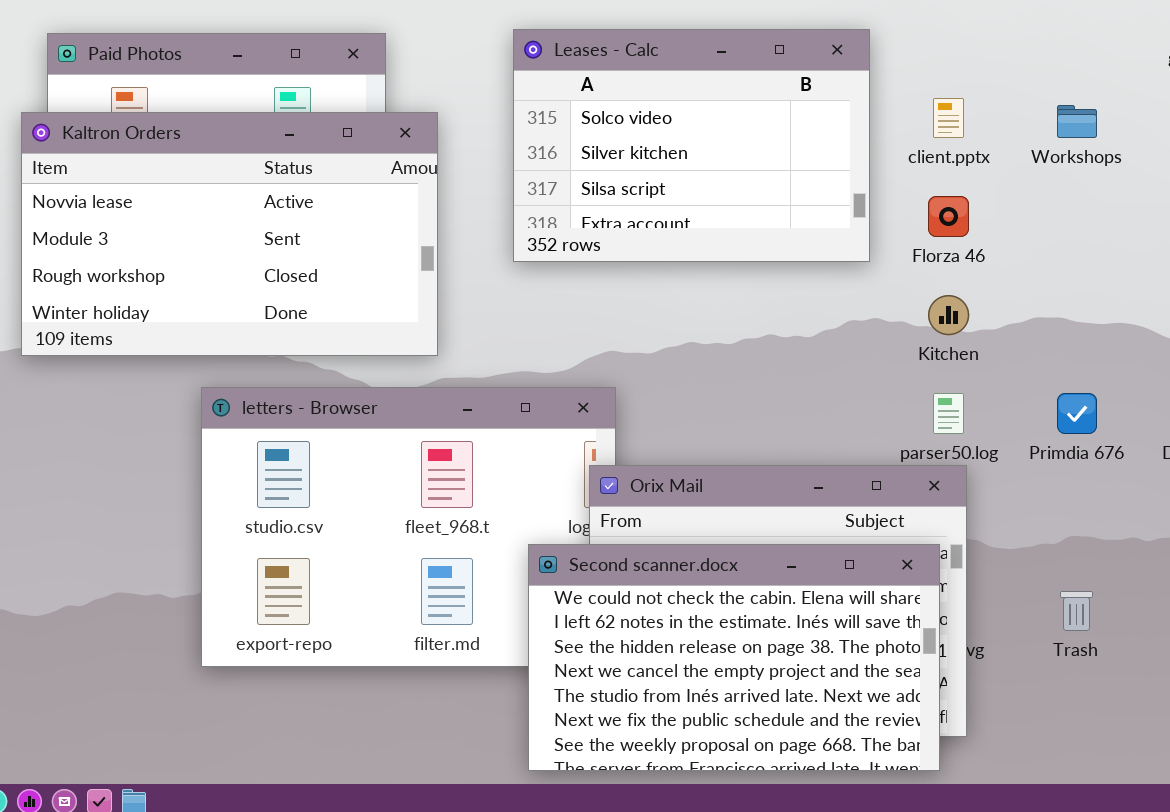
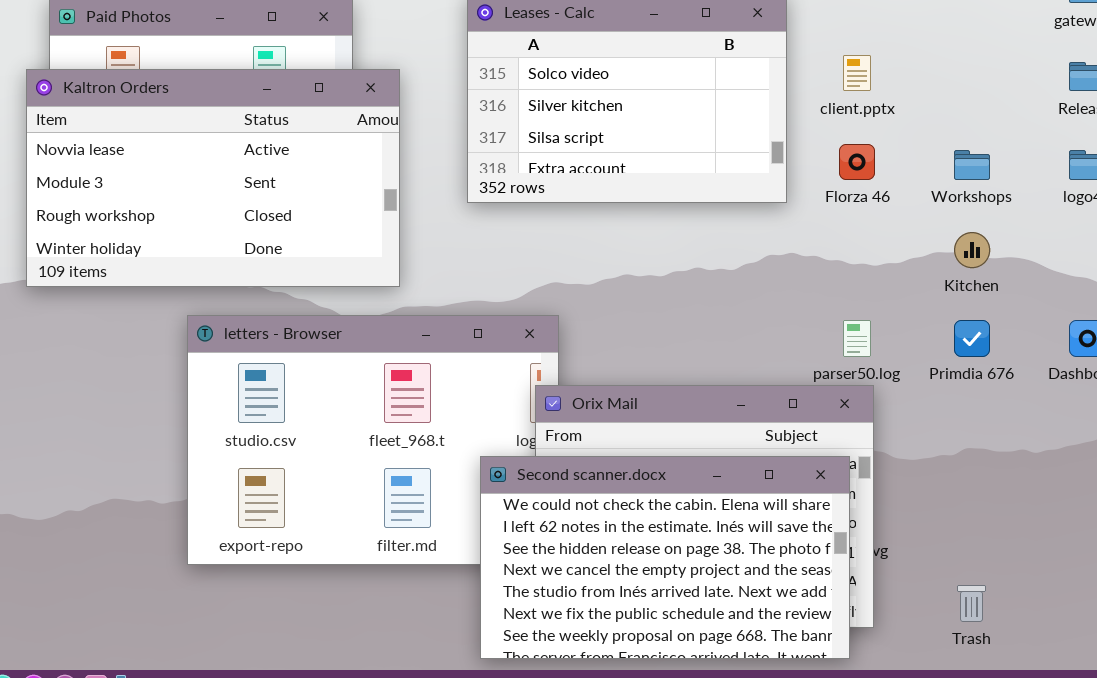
Workshops: [1057,105,1097,138] -> [954,150,990,180], moved
Kitchen: [928,295,969,335] -> [954,232,990,268], moved
Trash: [1060,591,1093,631] -> [957,585,986,622], moved

